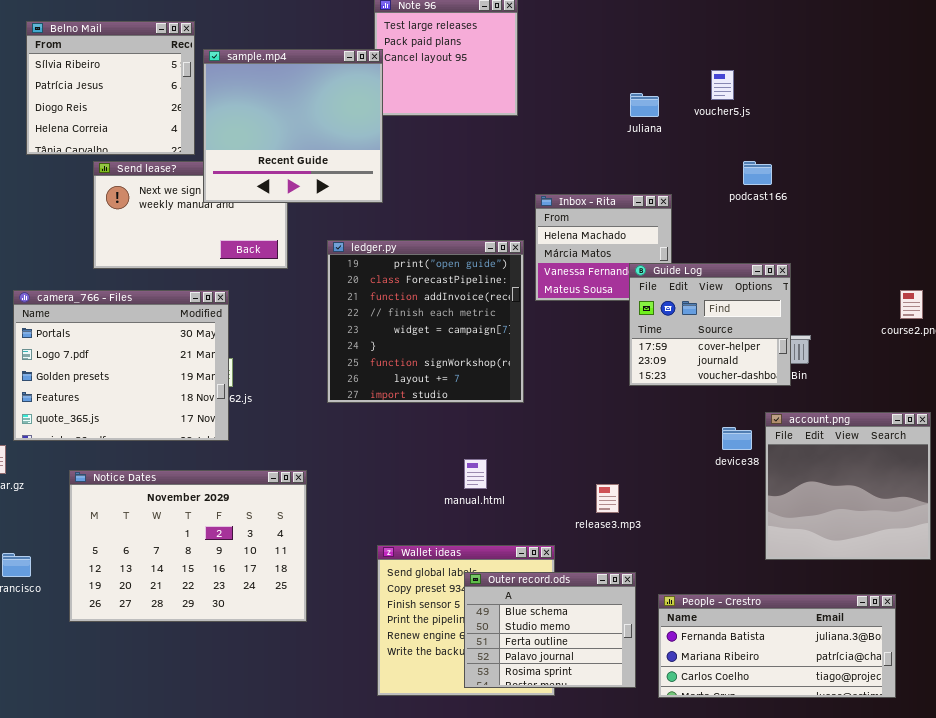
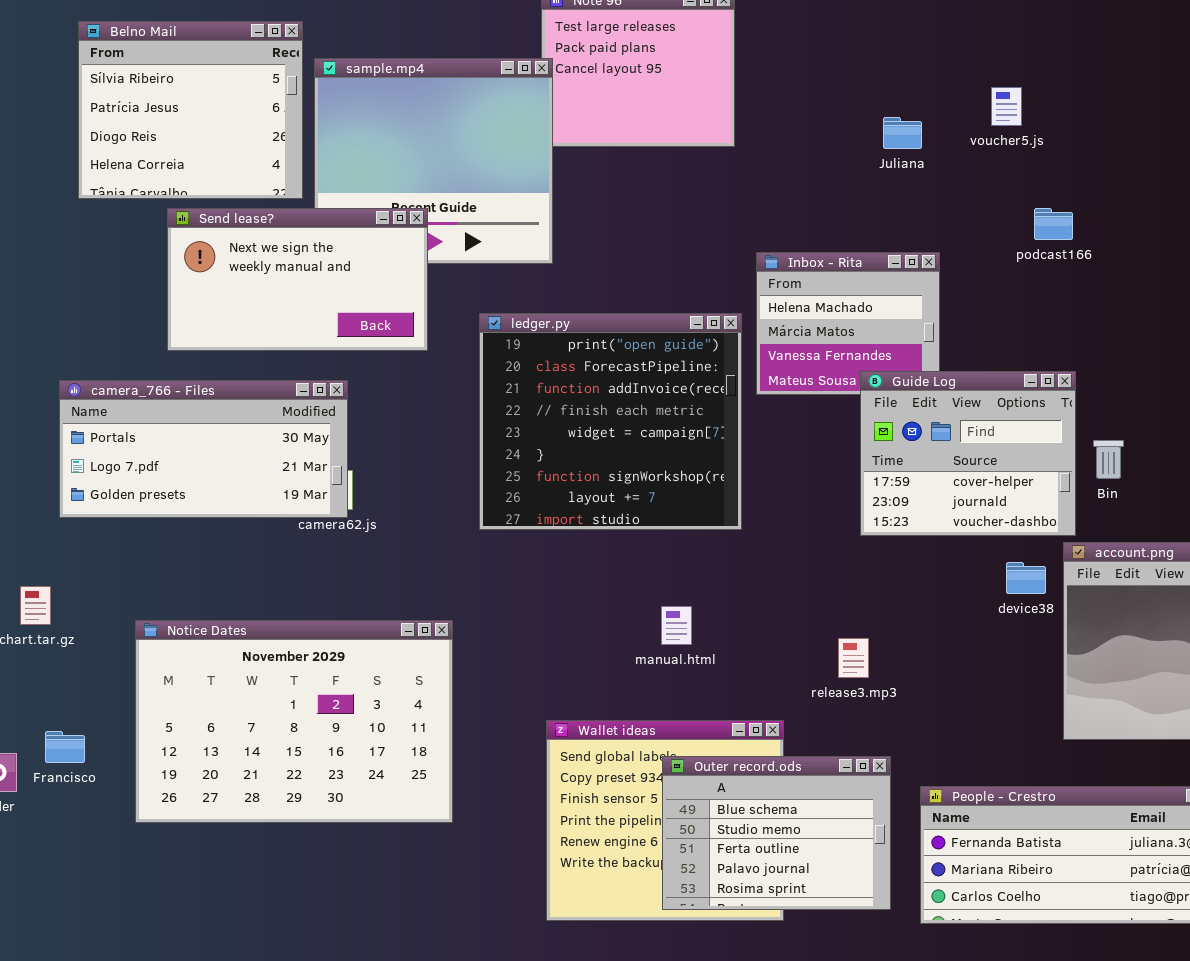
Send lease?: [93,161,288,269] -> [167,208,428,351], raised
Guide Log: [629,263,791,386] -> [860,371,1076,536], moved
camera_766 - Files: [13,290,229,441] -> [59,380,348,518], resized

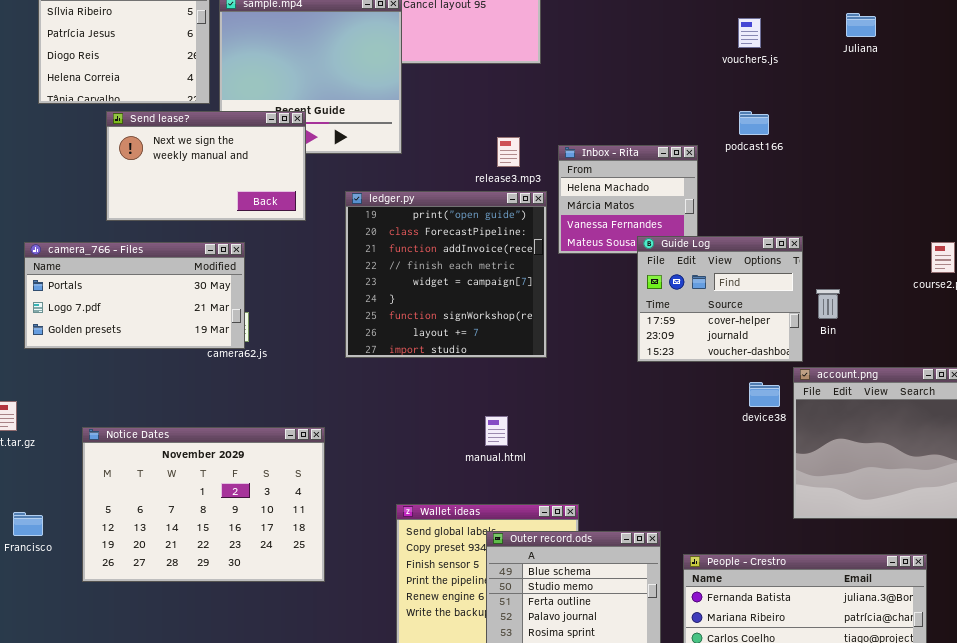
Juliana: [883,117,922,149] -> [846,13,876,37], moved
podcast166: [1034,208,1073,240] -> [739,111,769,135], moved
release3.mp3: [838,638,869,678] -> [497,137,520,167], moved

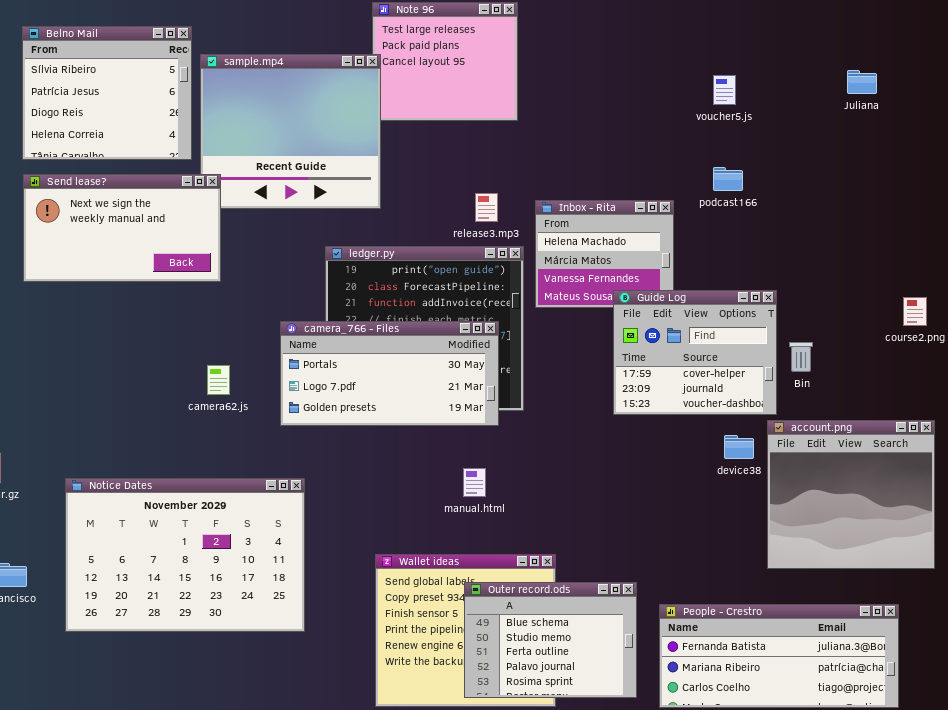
Juliana: [846,13,876,37] -> [847,70,877,94], moved
Send lease?: [106,111,306,221] -> [23,174,221,282], moved
camera_766 - Files: [24,242,245,349] -> [280,321,499,426], moved

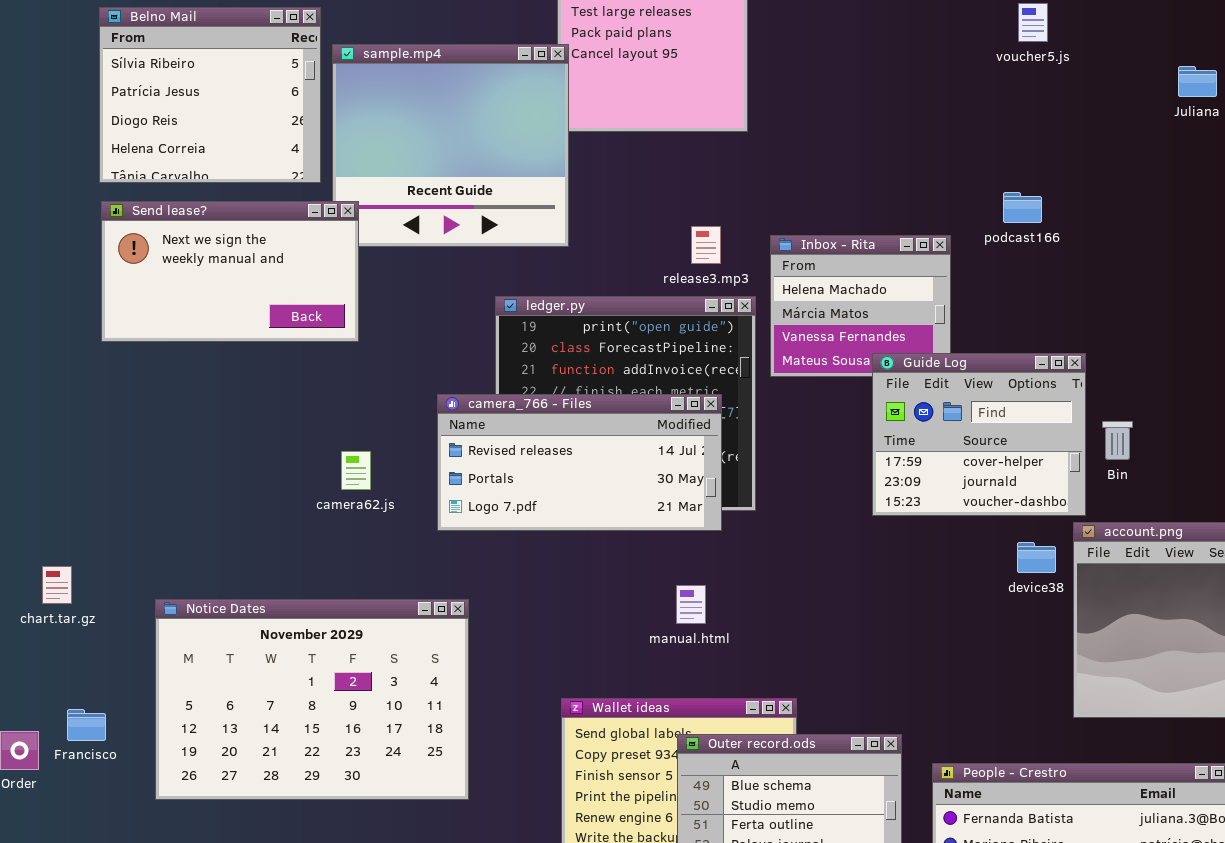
voucher5.js: [713,75,736,105] -> [1018,3,1048,42], moved
camera_766 - Files: [280,321,499,426] -> [437,394,722,531], scrolled up 1 row

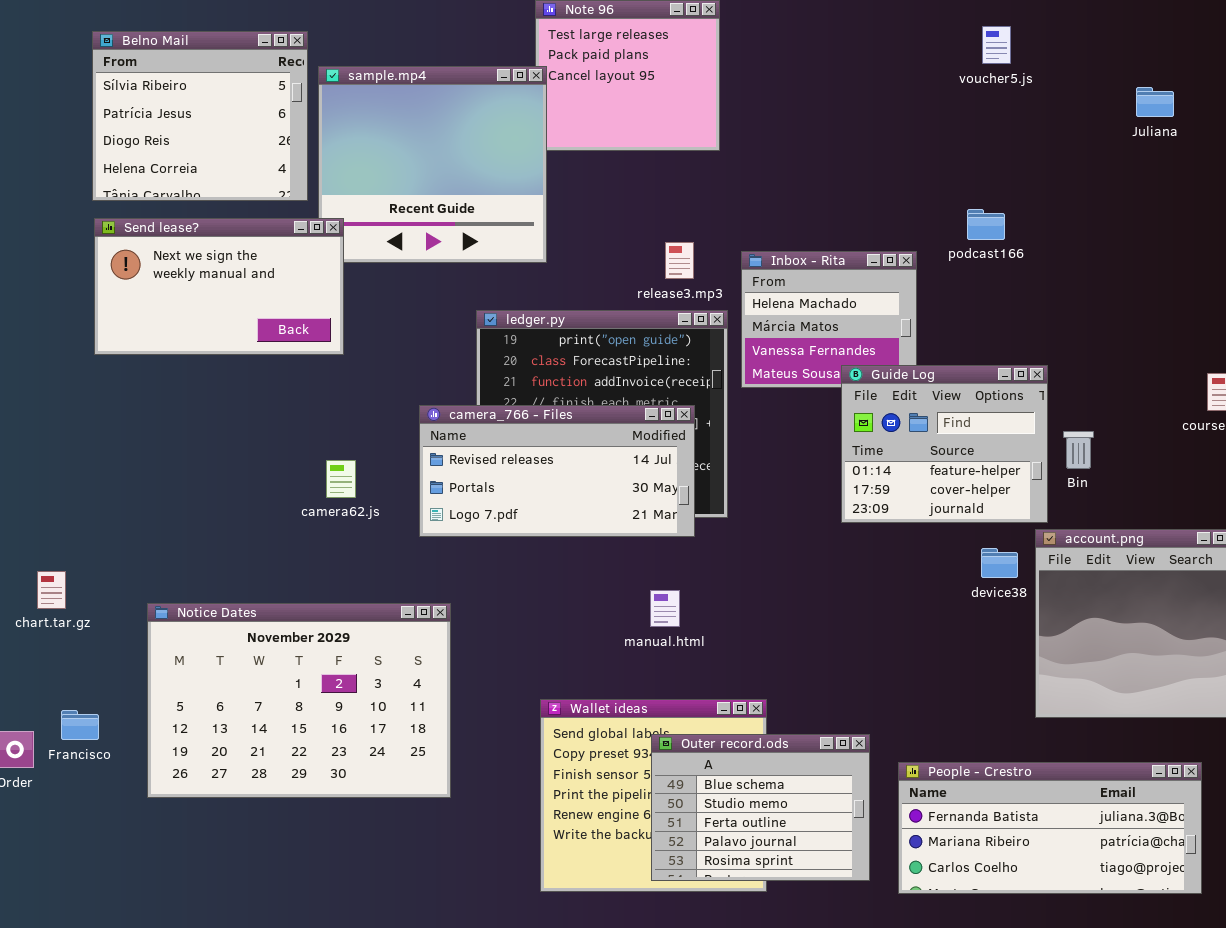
Guide Log: [872,353,1086,516] -> [841,365,1048,523], scrolled up 1 row

